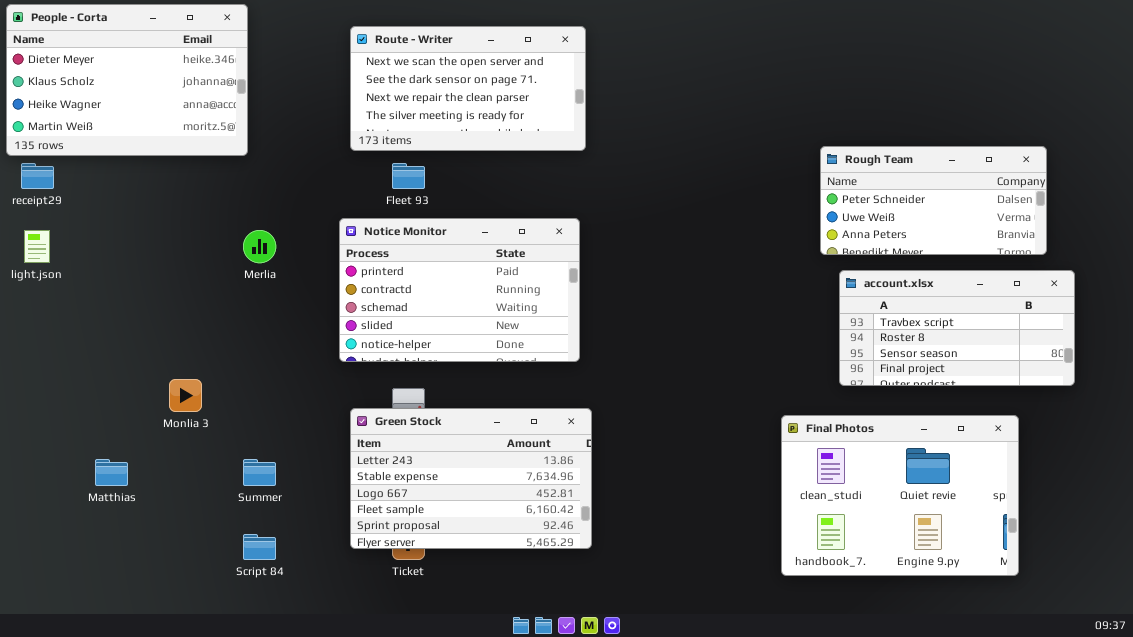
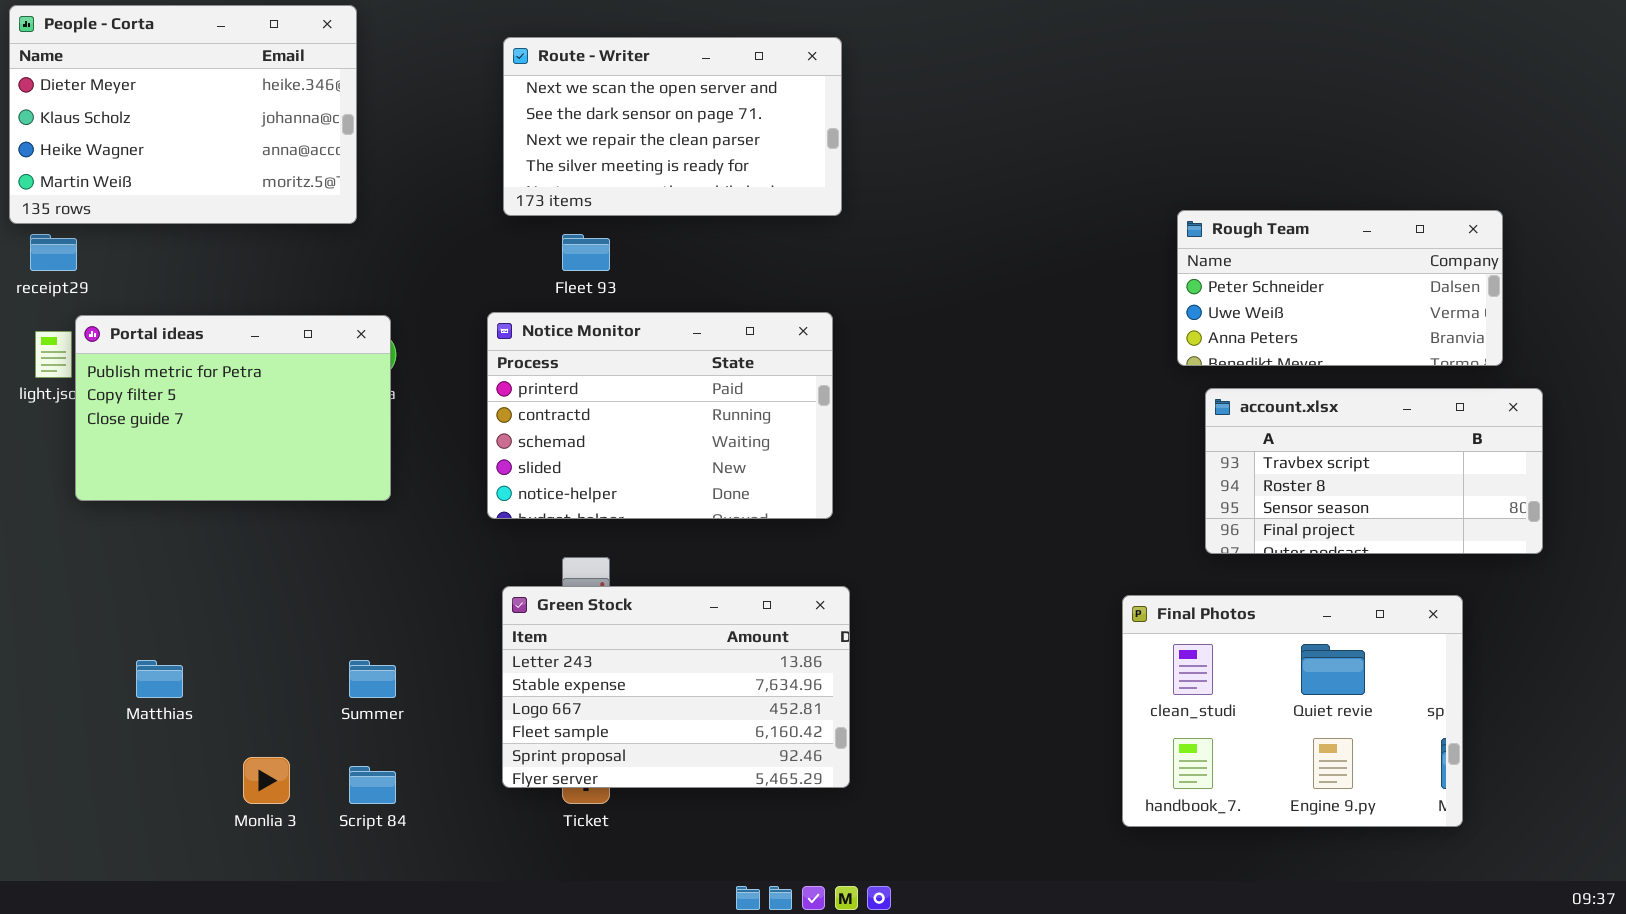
Portal ideas: none -> [75,315,391,501], opened
Monlia 3: [169,379,202,412] -> [243,757,290,804], moved

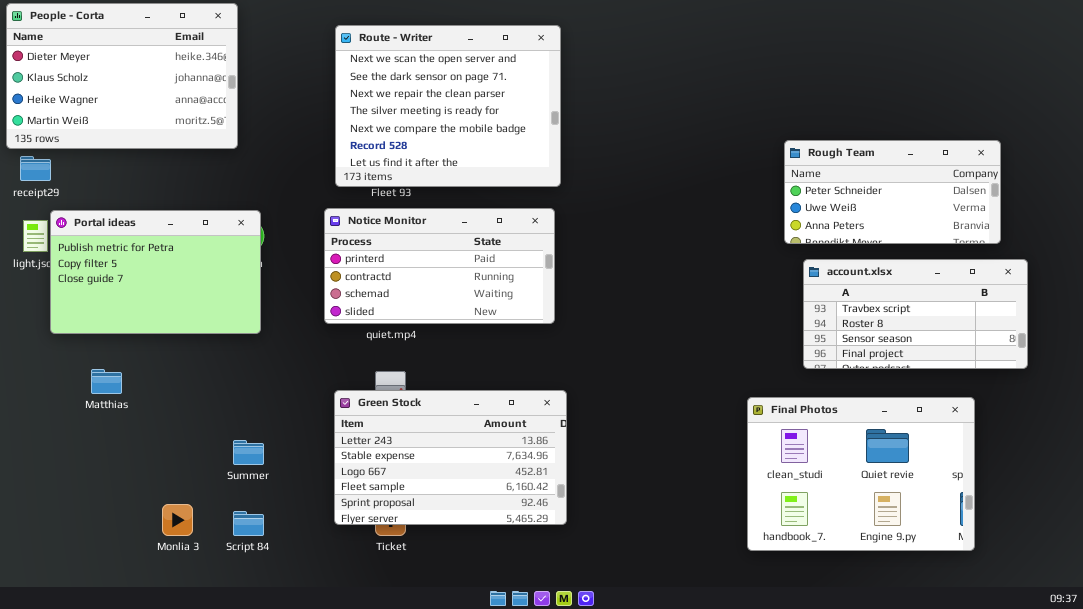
Route - Writer: [503,37,842,216] -> [335,25,561,187], resized
Notice Monitor: [487,312,833,519] -> [324,208,555,324], resized
Matthias: [136,660,183,698] -> [91,369,122,394], moved

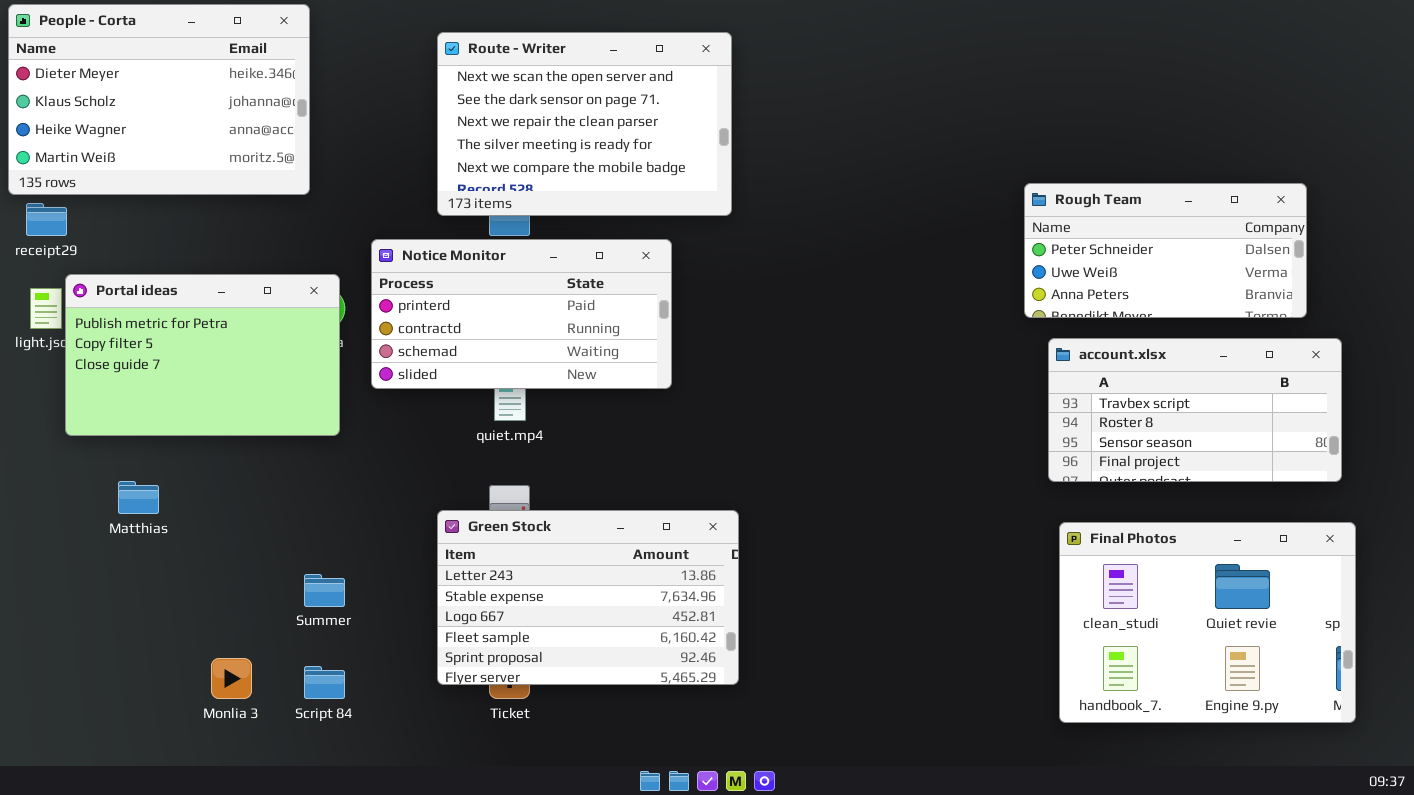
Route - Writer: [335,25,561,187] -> [437,32,732,216], resized
Notice Monitor: [324,208,555,324] -> [371,239,672,389], moved
Final Photos: [747,397,975,551] -> [1059,522,1356,723], moved

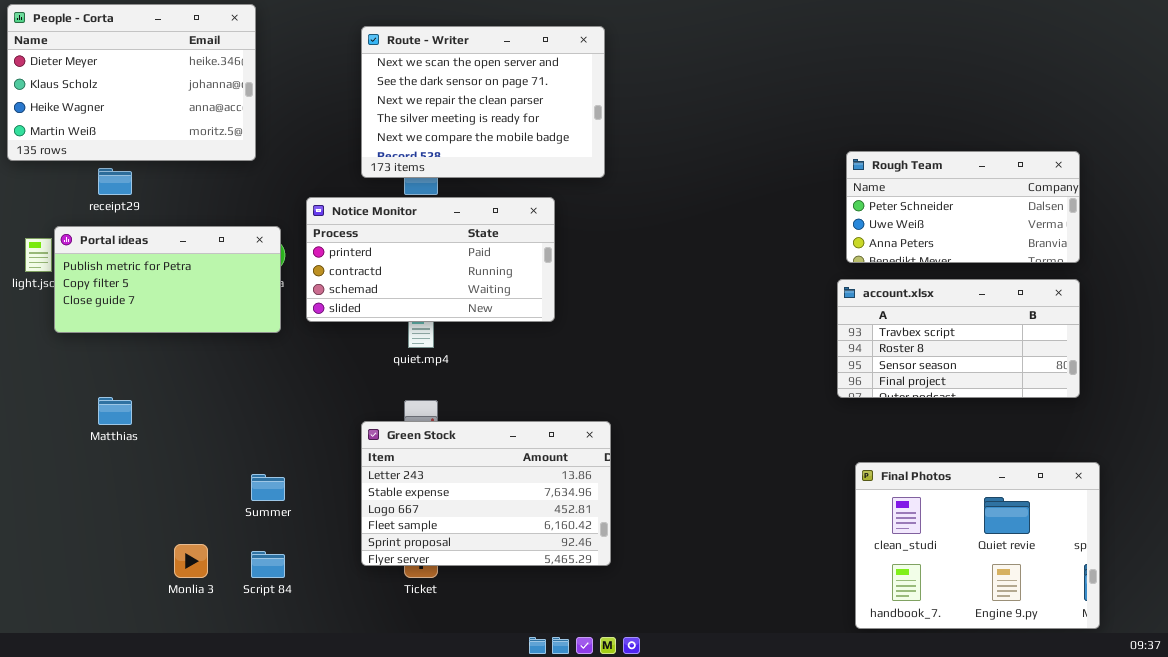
receipt29: [26,203,67,236] -> [98,168,132,195], moved
Portal ideas: [65,274,340,436] -> [54,226,281,333], resized
account.xlsx: [1048,338,1342,482] -> [837,279,1080,398], moved
Final Photos: [1059,522,1356,723] -> [855,462,1100,629], moved

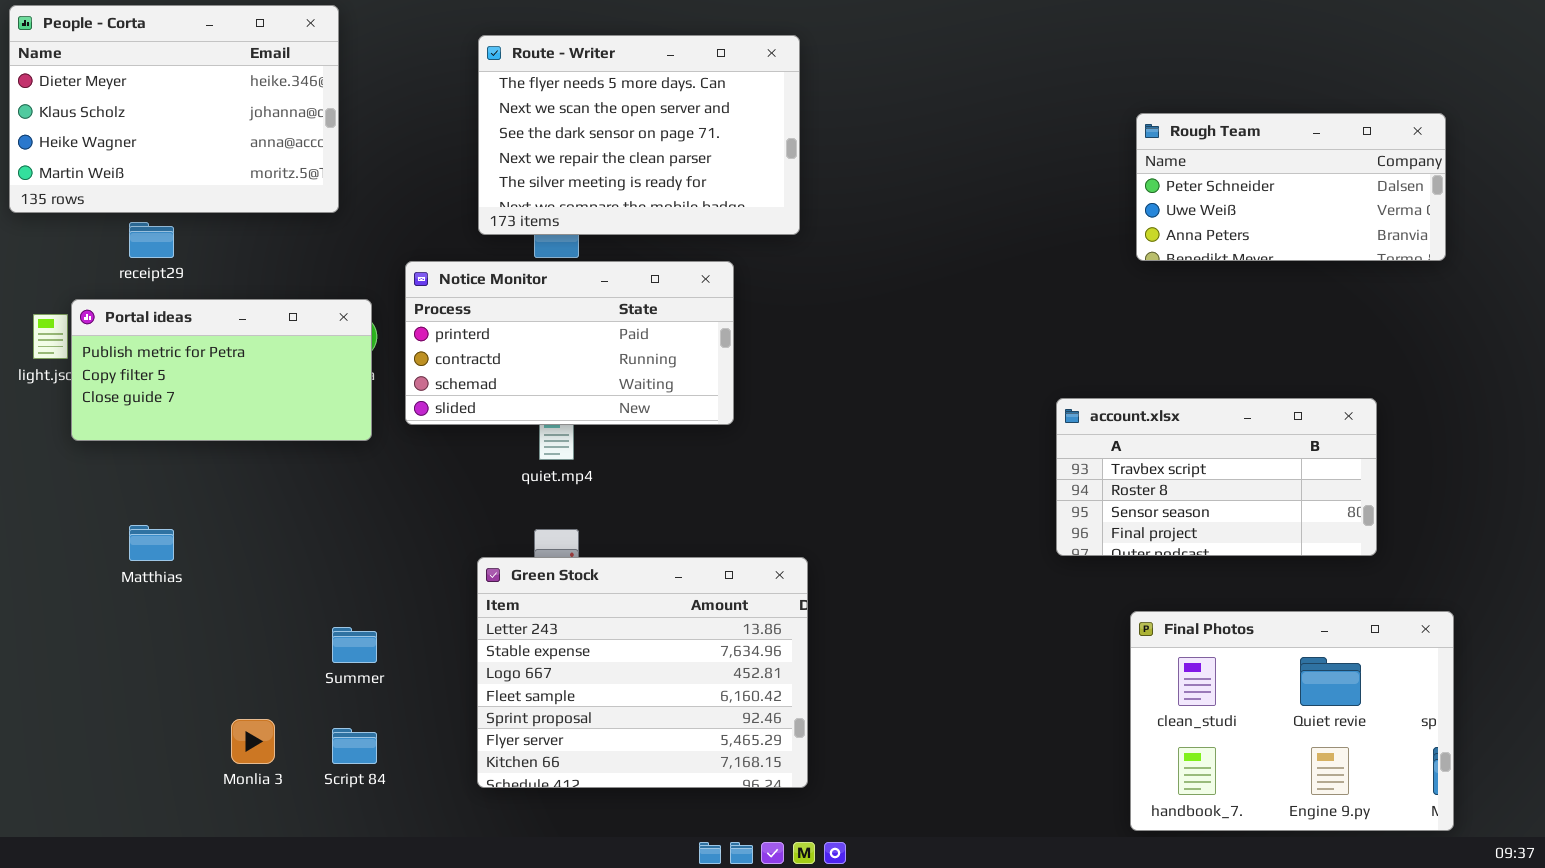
Route - Writer: [361,26,605,178] -> [478,35,800,235], scrolled up 1 row
Rough Team: [846,151,1080,263] -> [1136,113,1446,261], moved
account.xlsx: [837,279,1080,398] -> [1056,398,1377,556], moved
Green Stock: [361,421,611,566] -> [477,557,808,788], resized

